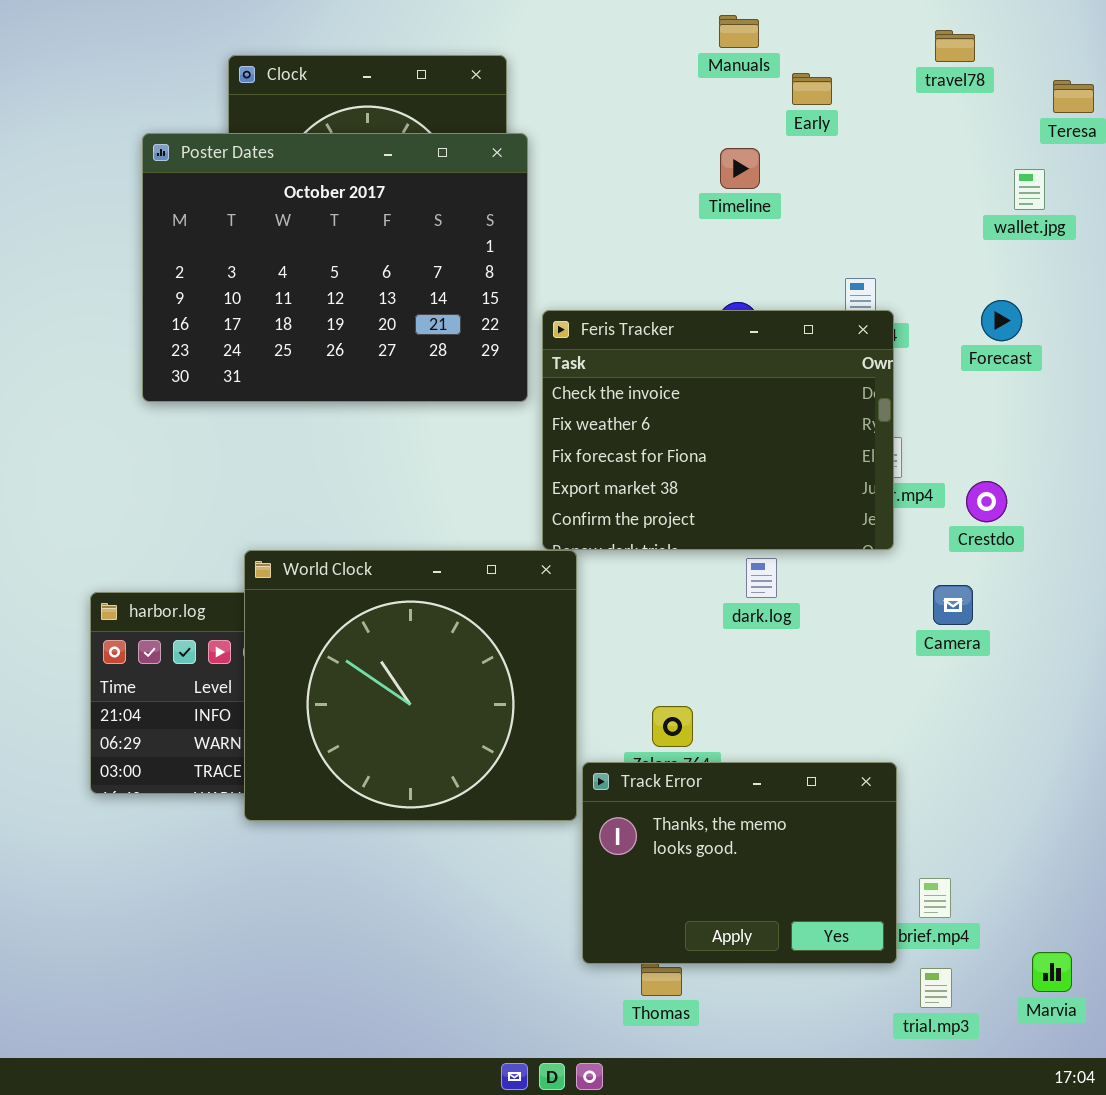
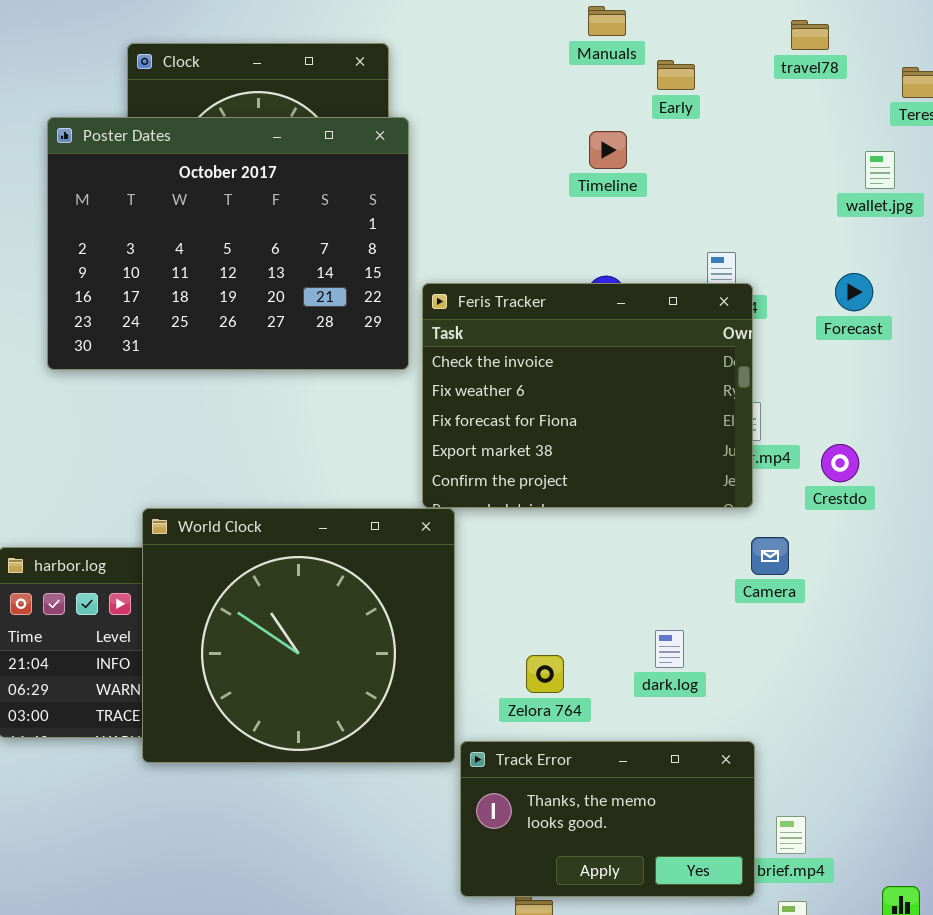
dark.log: [746,558,777,598] -> [655,630,684,668], moved
Camera: [933,585,973,625] -> [751,537,789,575], moved
Track Error: [582,762,897,964] -> [460,741,755,897], resized

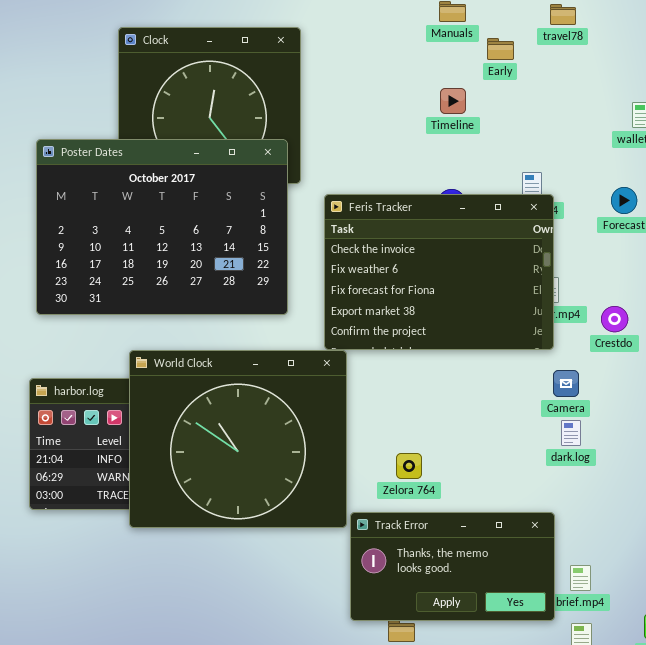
travel78: [791,20,829,50] -> [550,4,576,25], moved
Poster Dates: [47,117,409,370] -> [36,139,288,315], moved
dark.log: [655,630,684,668] -> [561,420,581,446], moved

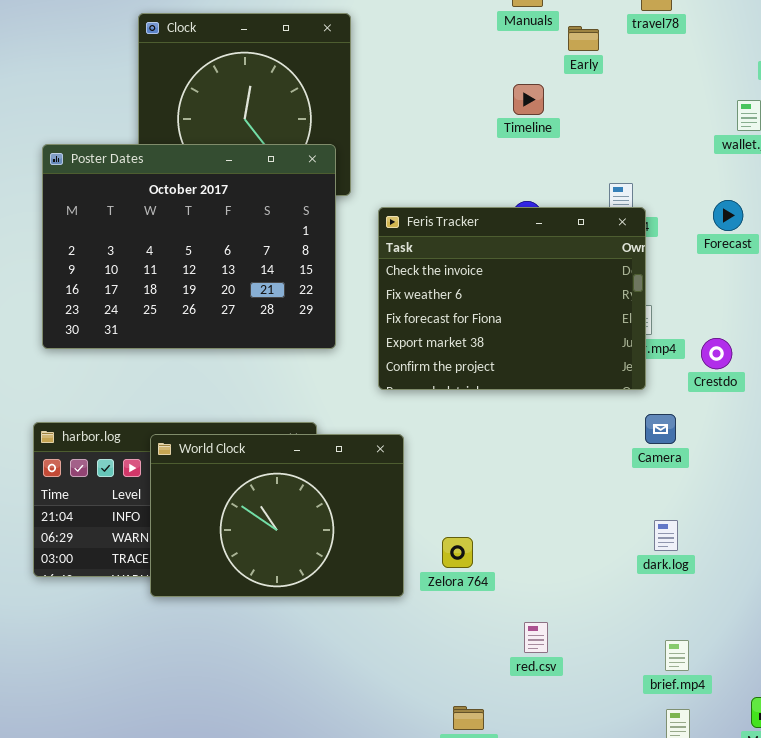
World Clock: [129,350,347,528] -> [150,434,404,597], resized
dark.log: [561,420,581,446] -> [654,520,678,551], moved
Zelora 764: [396,453,422,479] -> [442,537,473,568], moved
Track Error: [350,512,555,621] -> none, closed

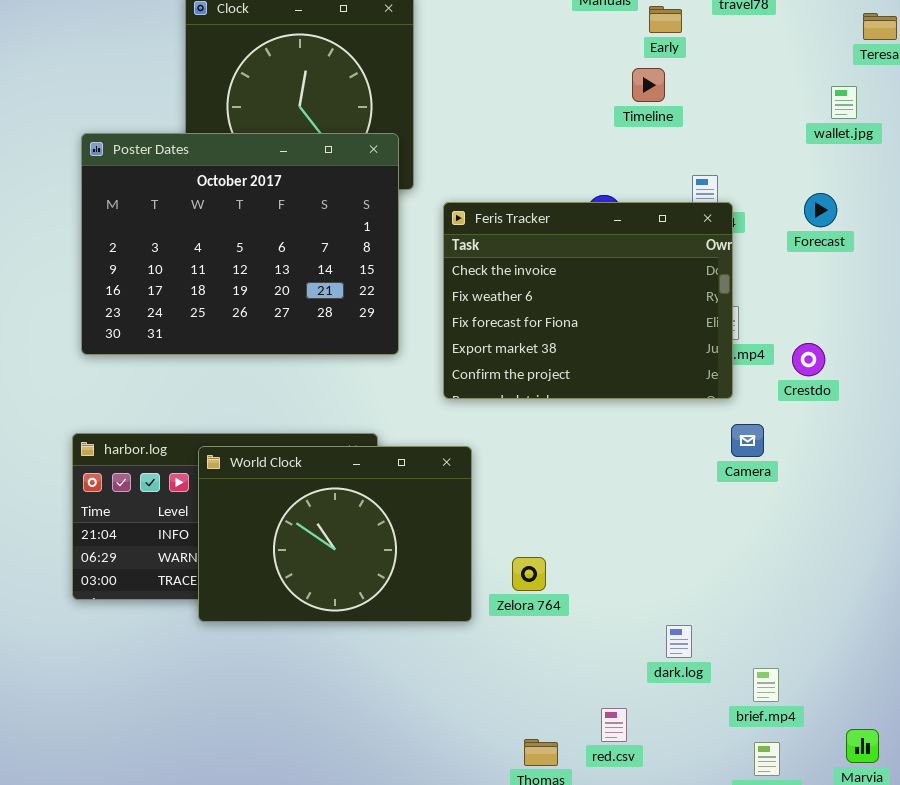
Timeline: [513,84,544,115] -> [632,68,665,102], moved
dark.log: [654,520,678,551] -> [666,625,692,658], moved
red.csv: [524,622,548,653] -> [601,708,627,742], moved

